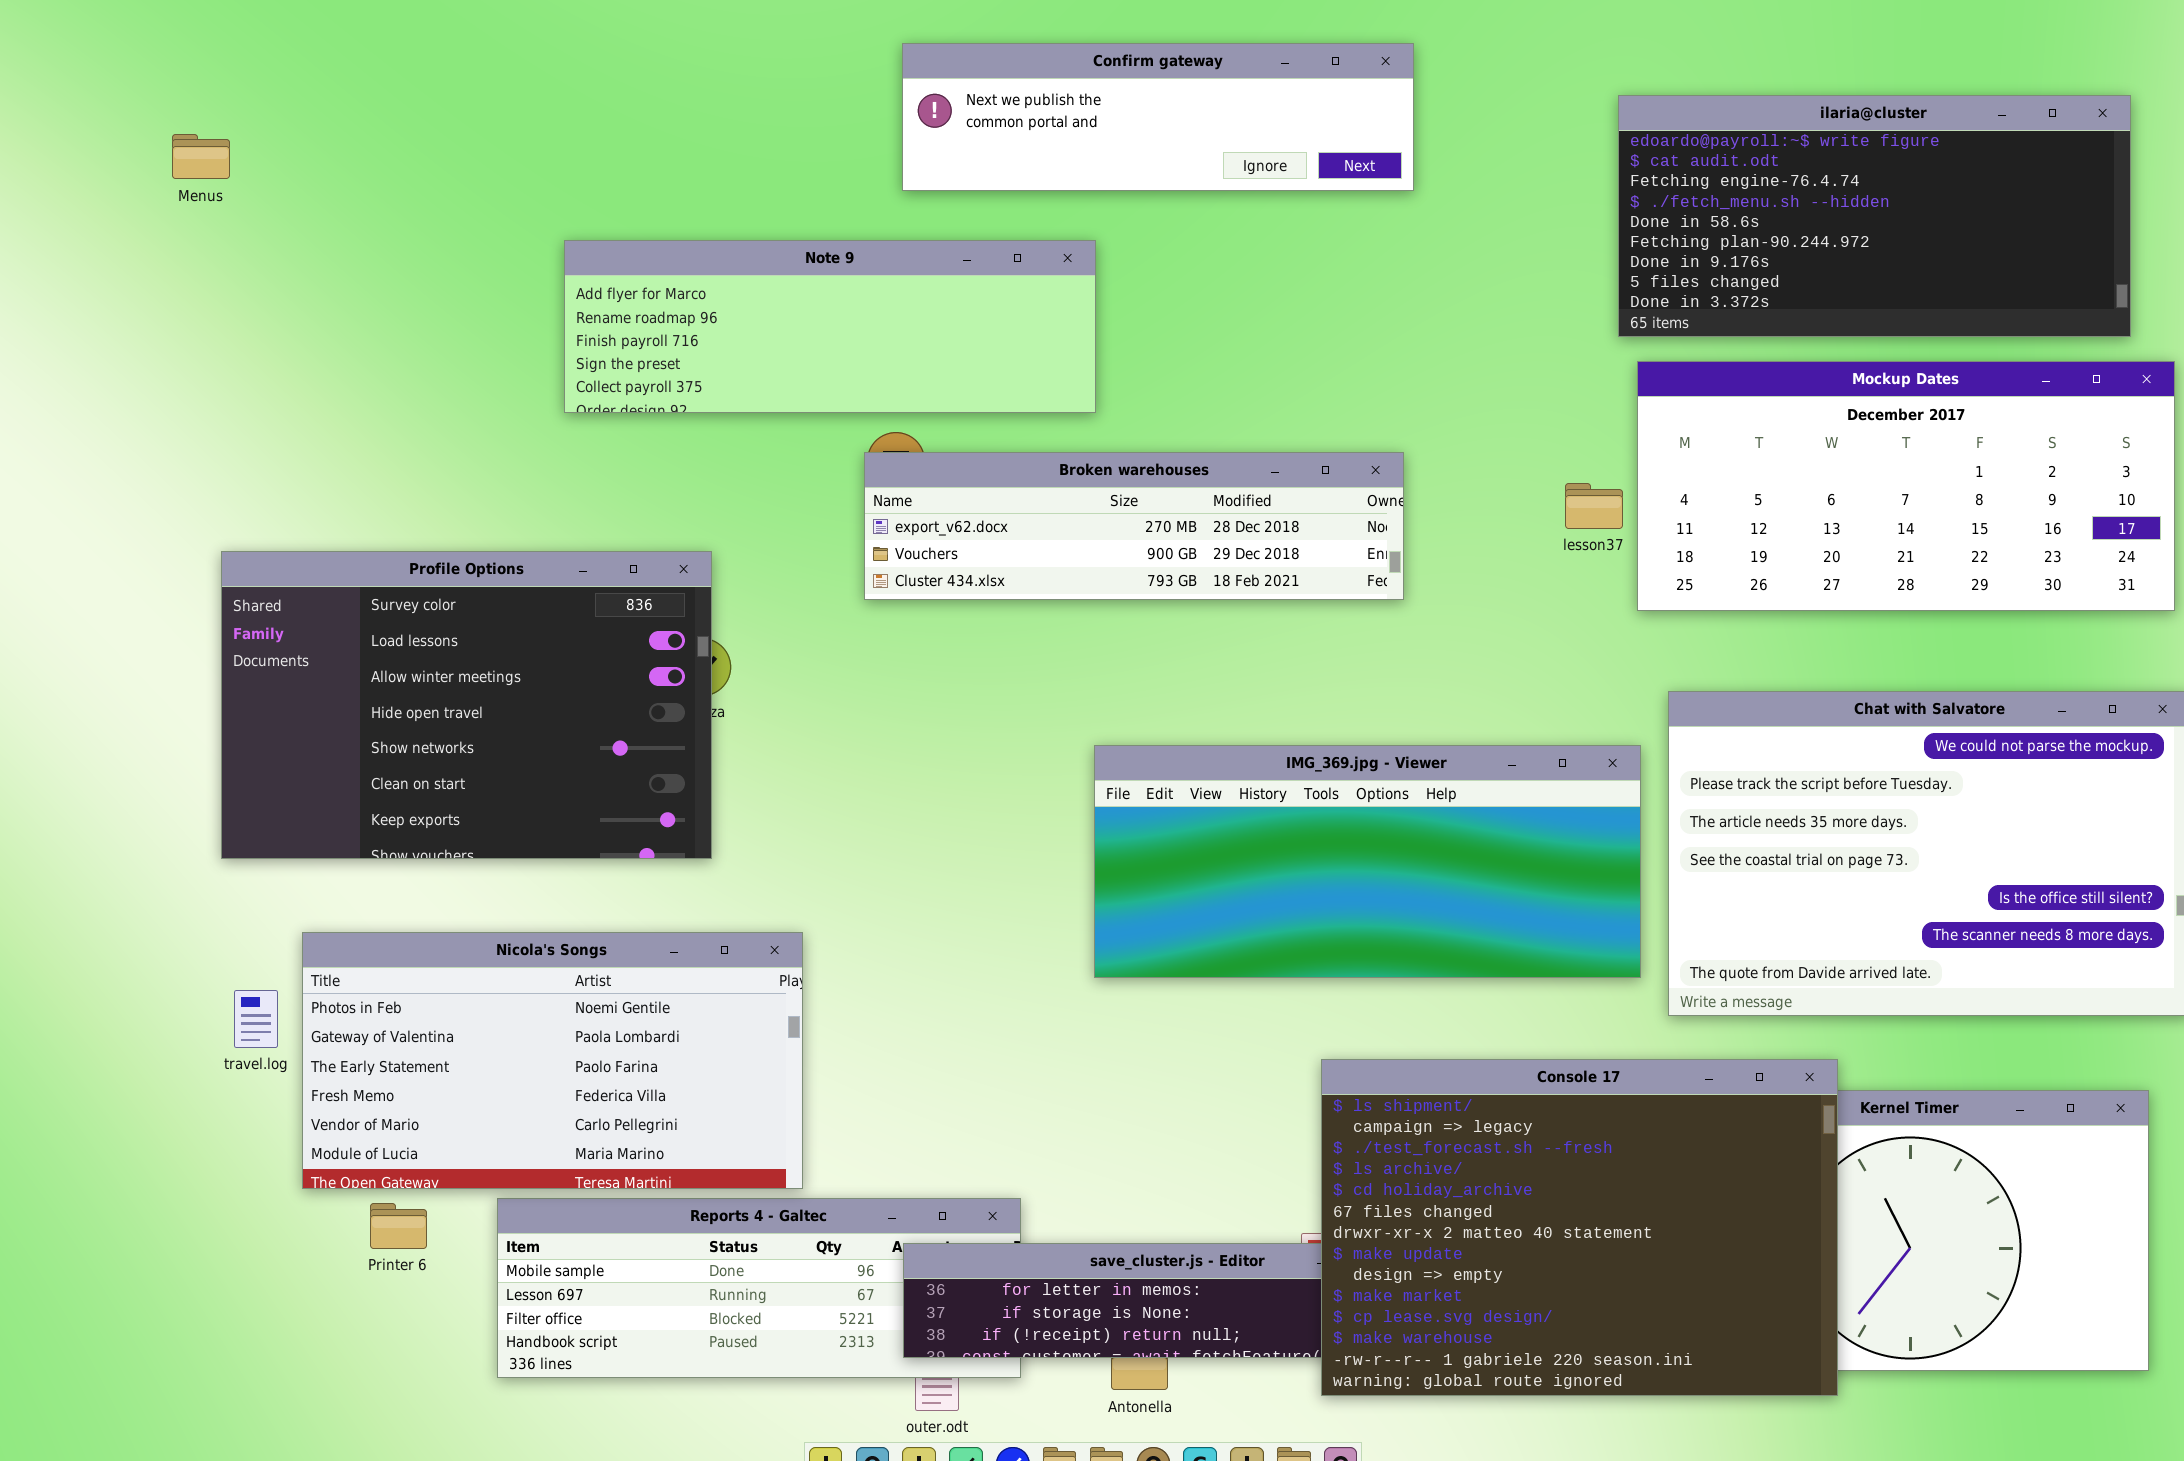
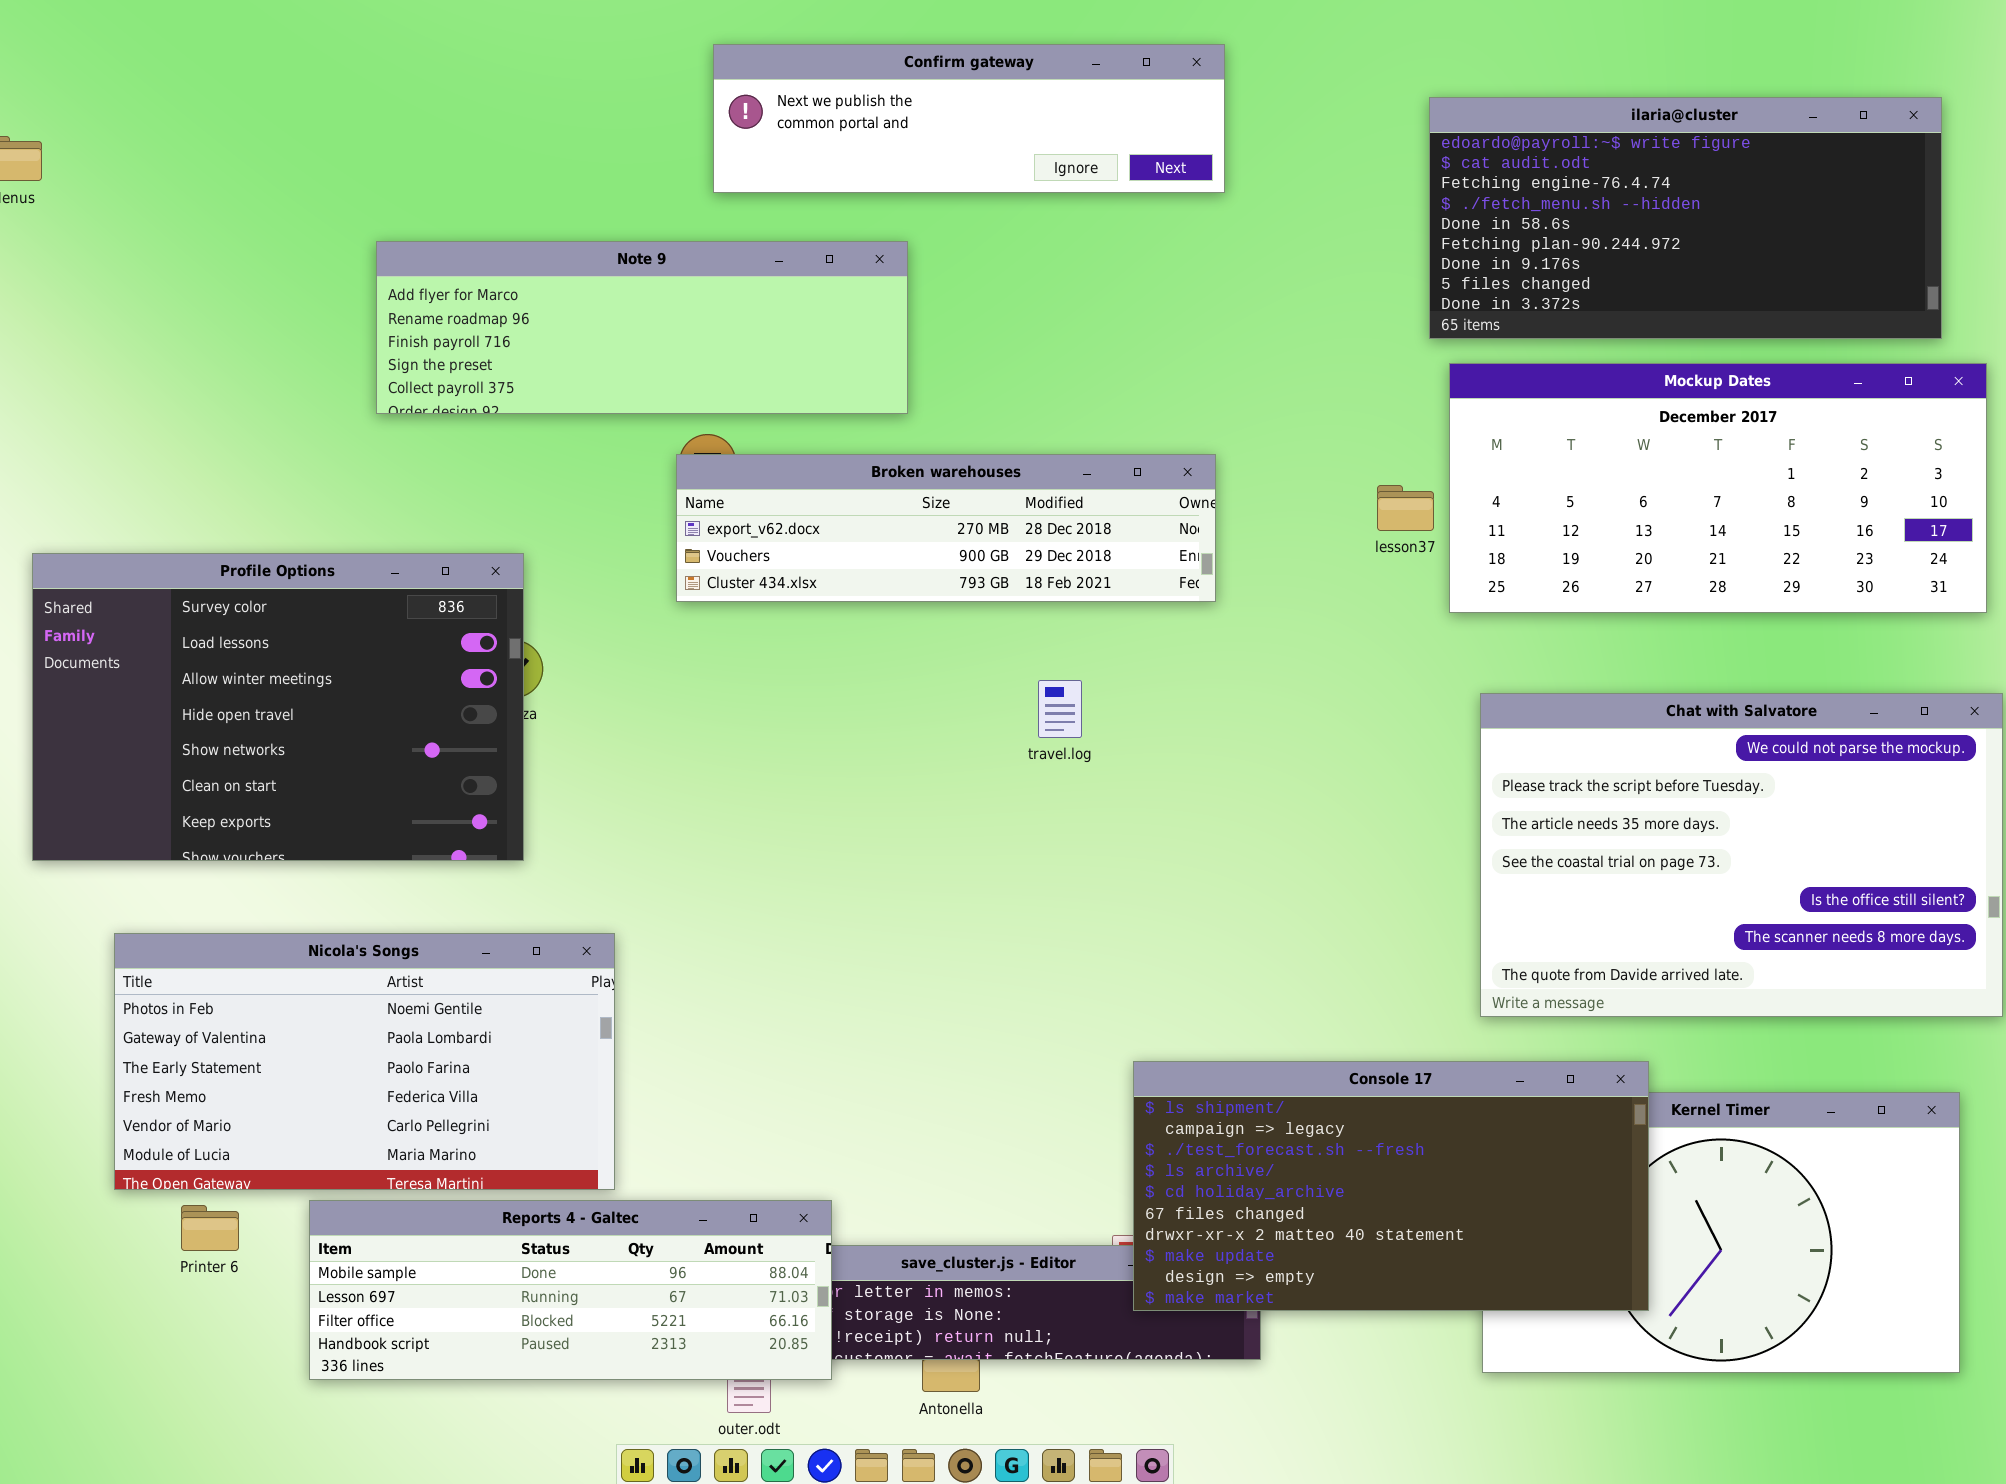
IMG_369.jpg - Viewer: [1094,745,1641,978] -> none, closed
travel.log: [234,990,278,1048] -> [1038,680,1082,738], moved
Console 17: [1321,1059,1838,1396] -> [1133,1061,1649,1311], resized
Reports 4 - Galtec: [497,1198,1021,1378] -> [309,1200,832,1380], raised

